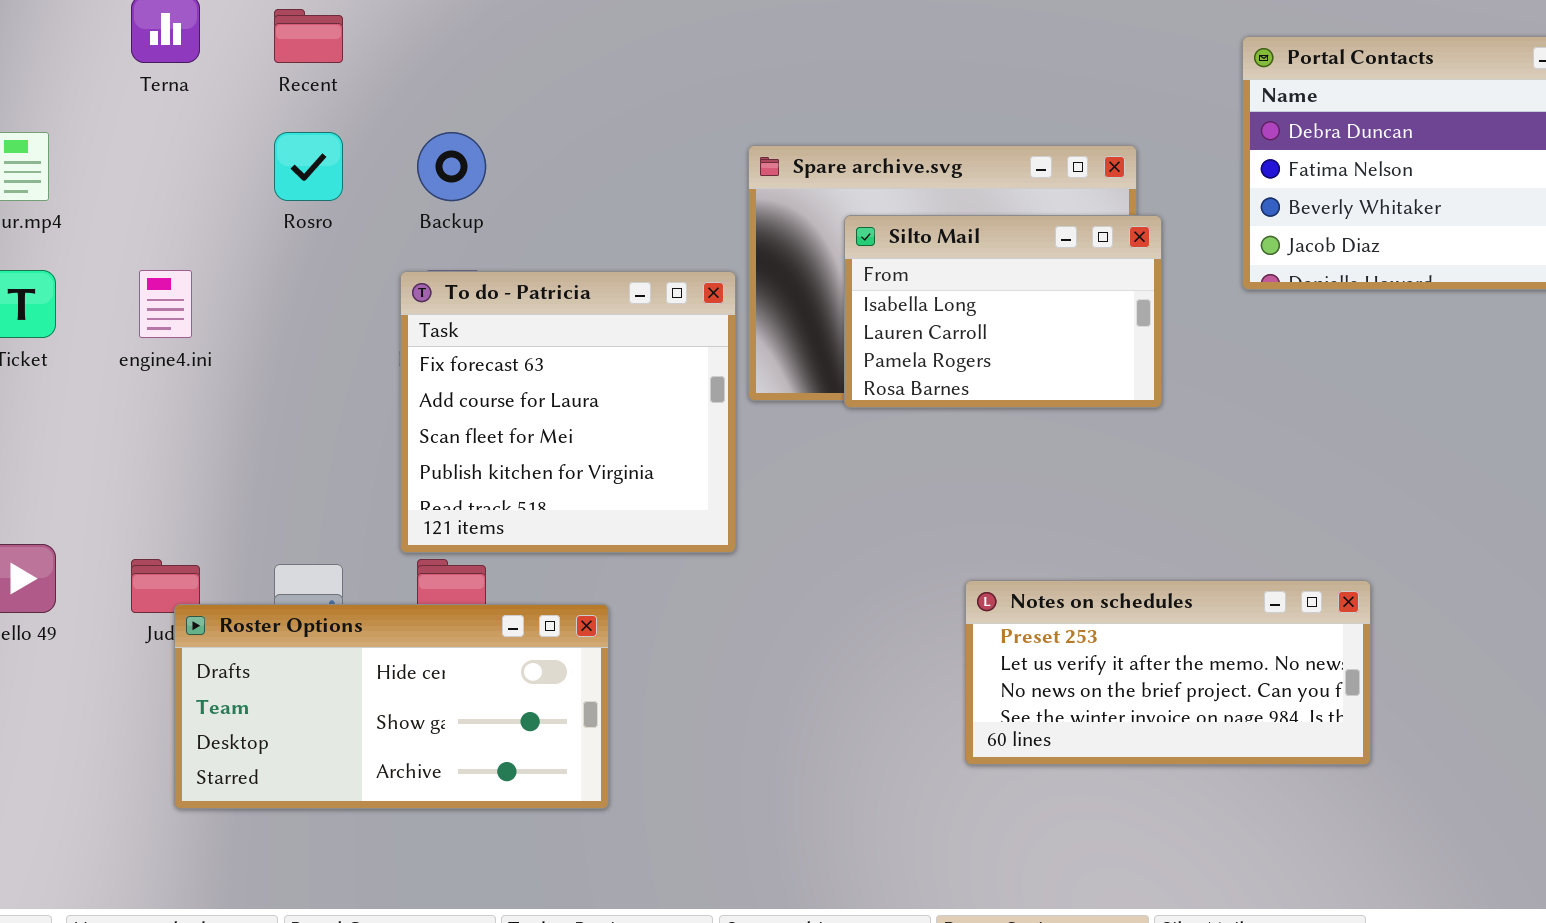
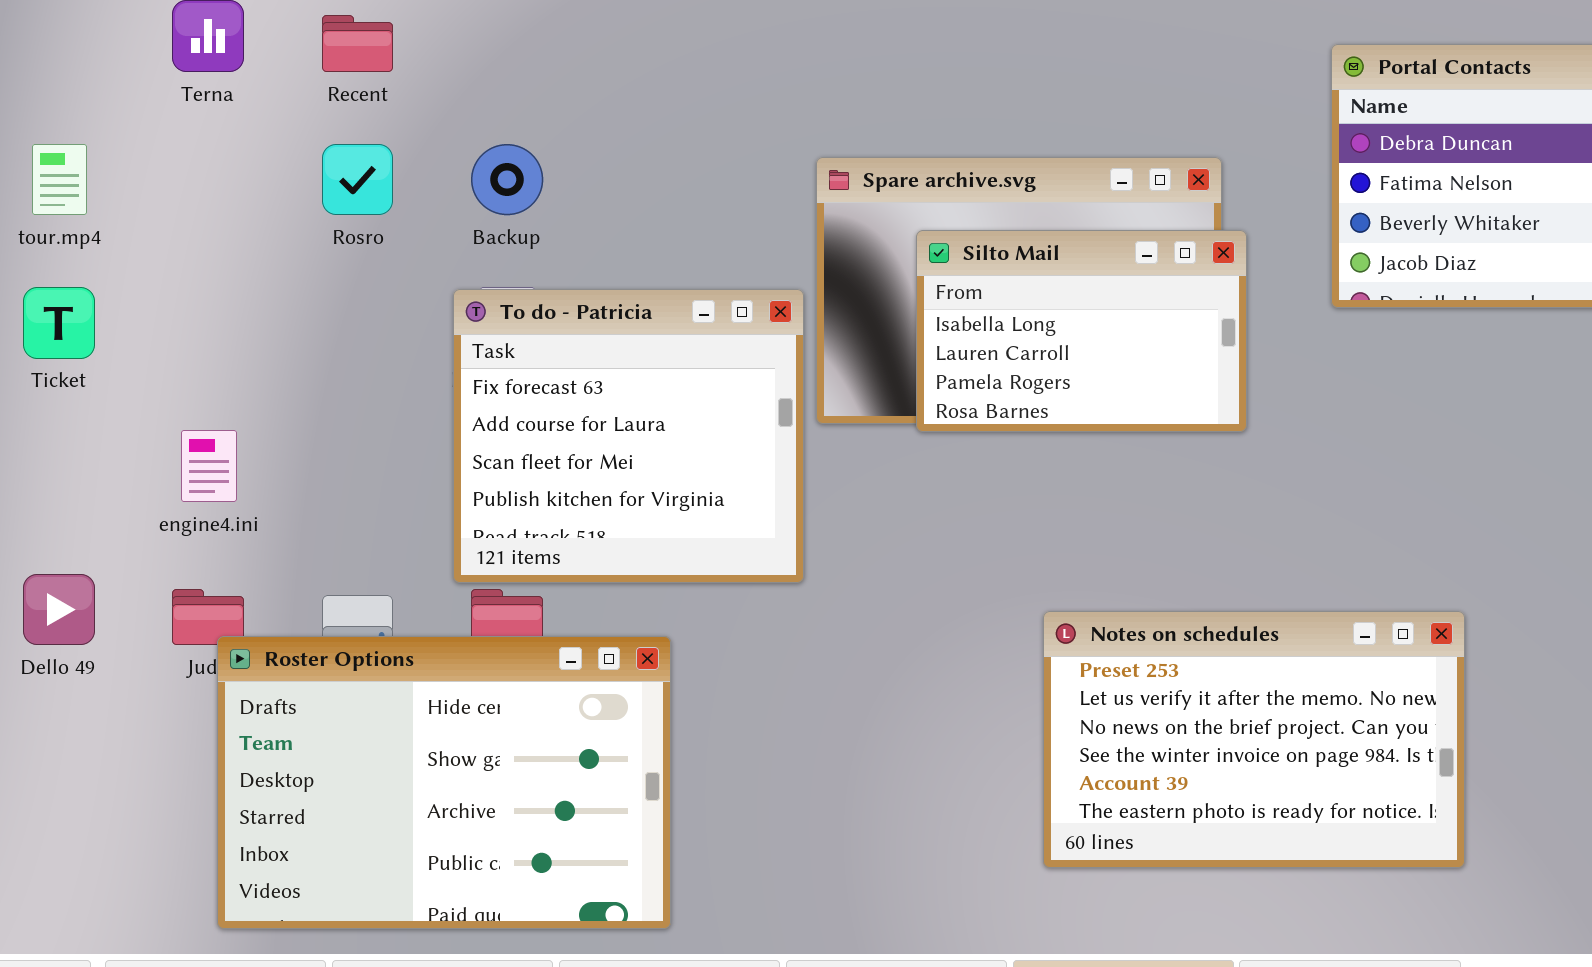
engine4.ini: [139,270,192,338] -> [181,430,237,502], moved
Notes on schedules: [965,580,1371,765] -> [1043,611,1465,868], resized
Roster Options: [174,604,609,809] -> [217,636,671,929], resized

